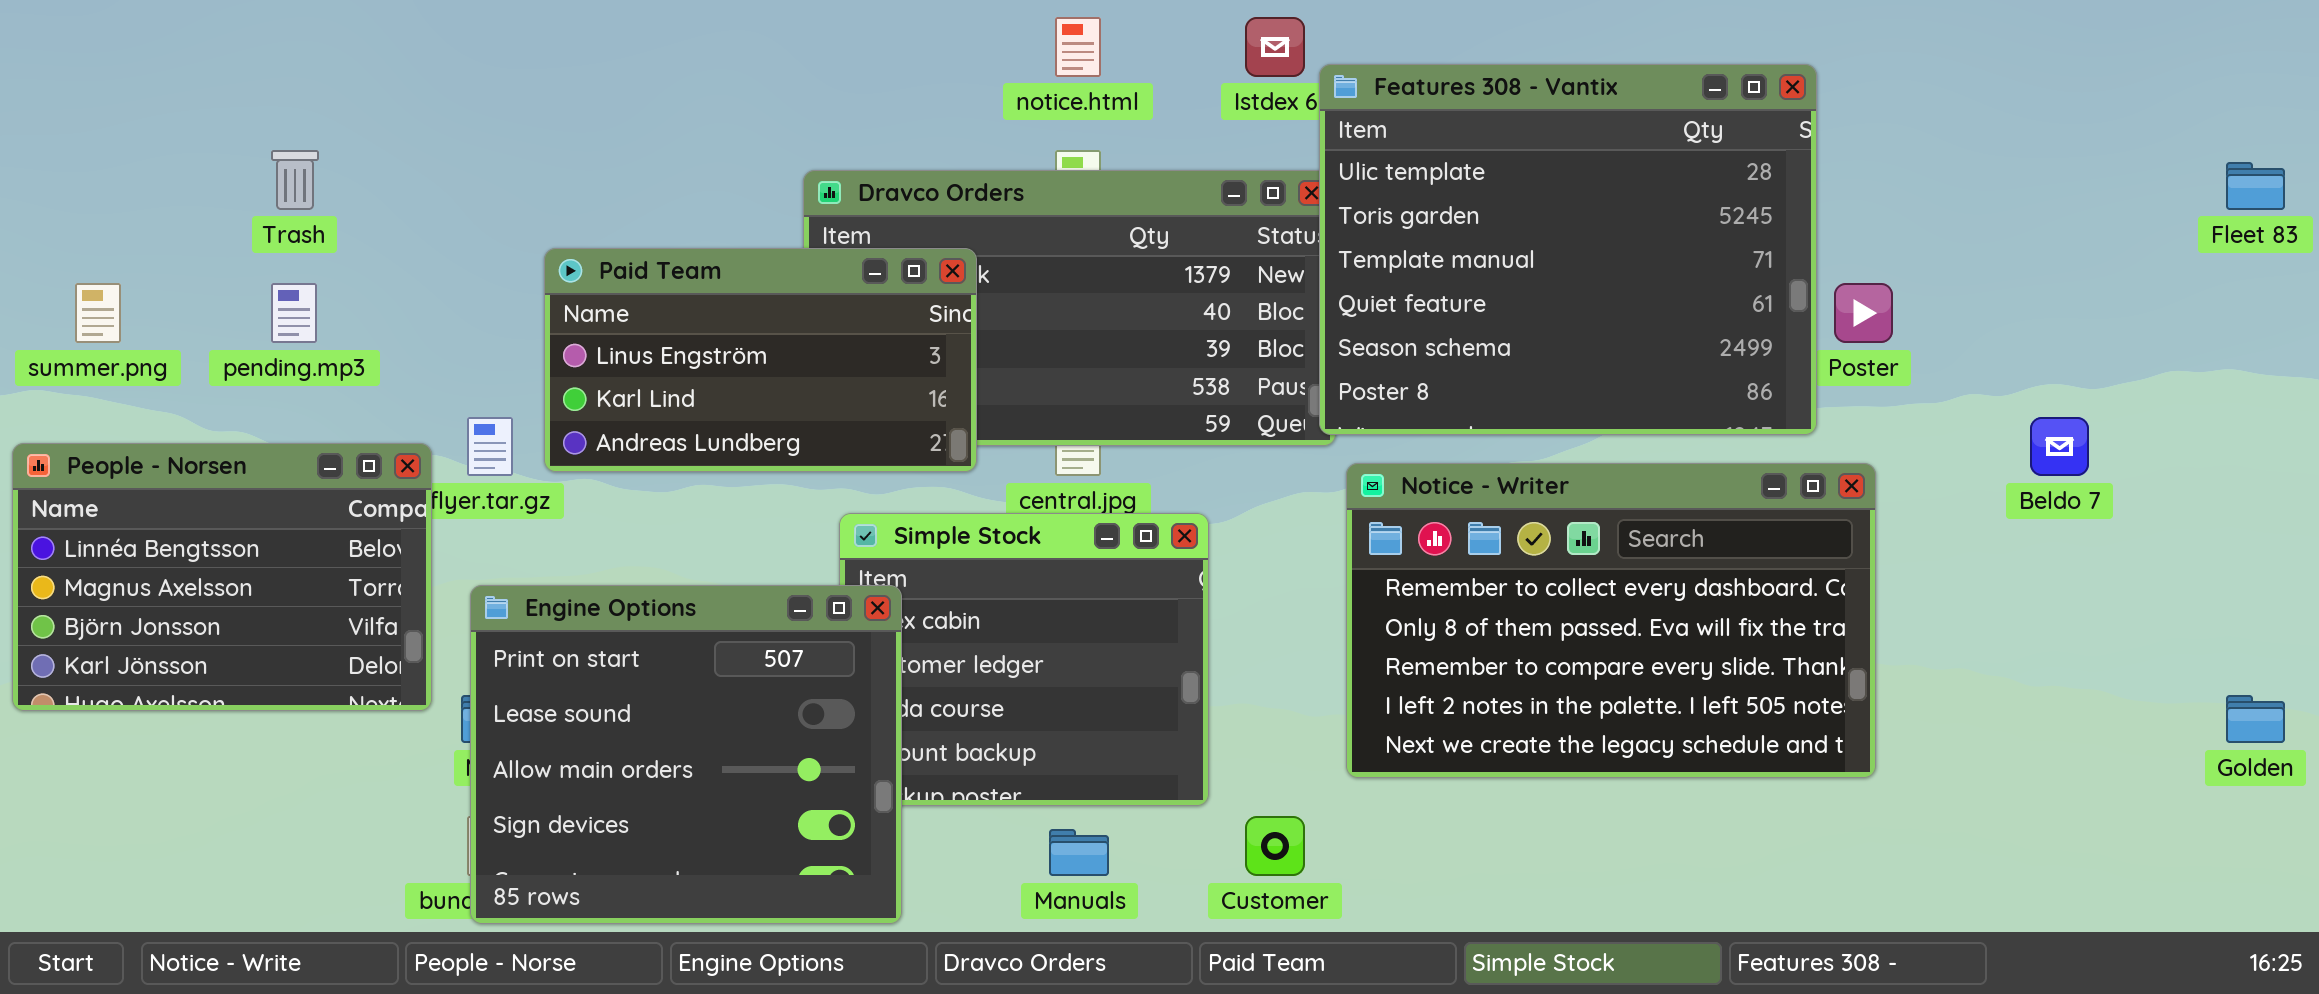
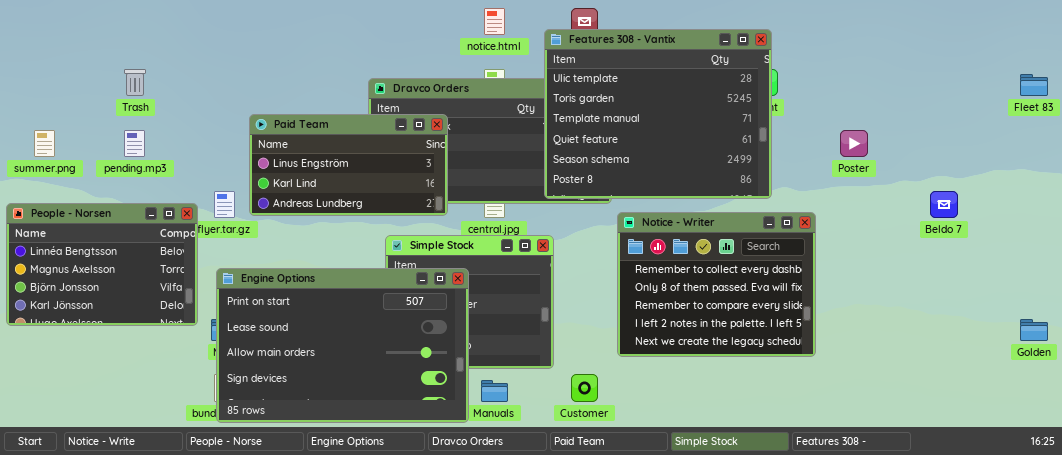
Features 308 - Vantix: [1319,64,1817,435] -> [544,29,772,199], moved
Notice - Writer: [1346,463,1876,778] -> [617,212,816,357], resized
Engine Options: [470,585,902,924] -> [216,268,469,423], resized

